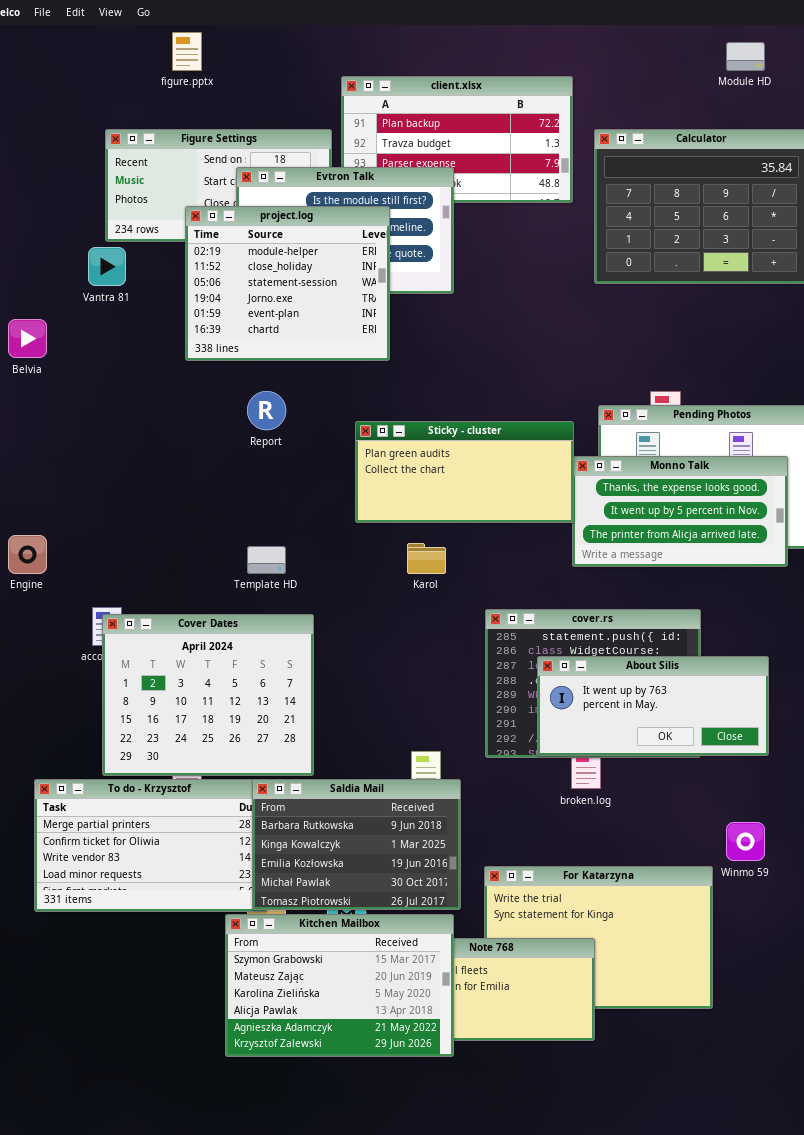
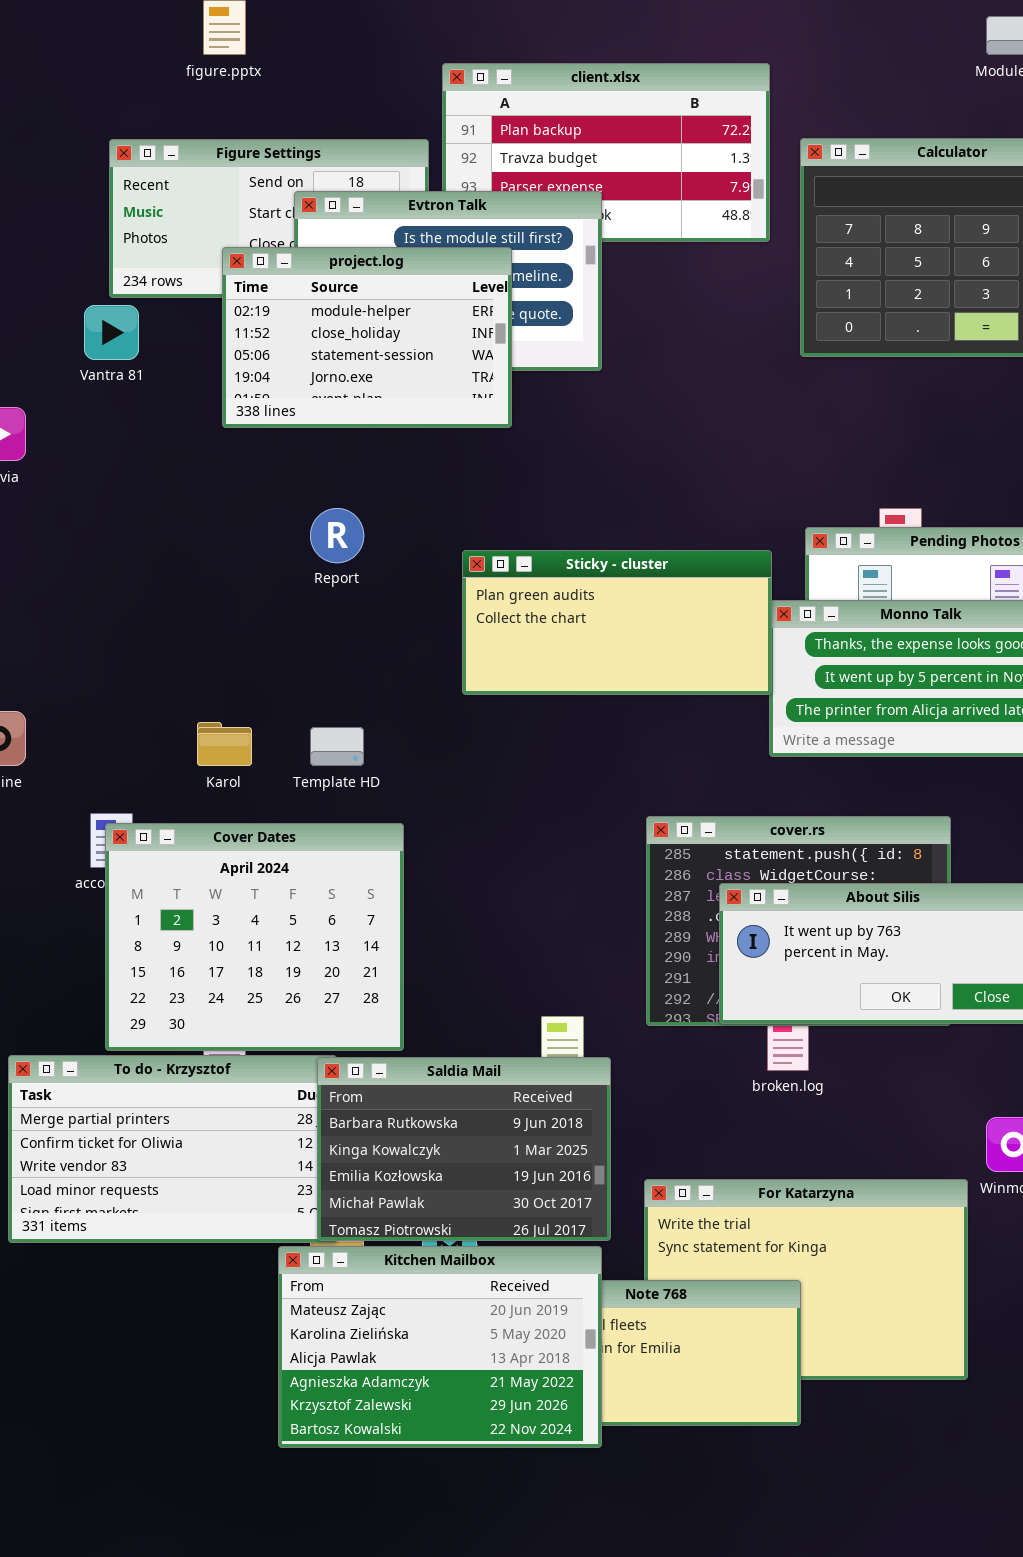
project.log: [185,206,390,361] -> [222,247,512,428], resized
Karol: [407,543,446,574] -> [197,722,252,766], moved
Kitchen Mailbox: [225,914,454,1057] -> [278,1246,602,1448], scrolled down 1 row

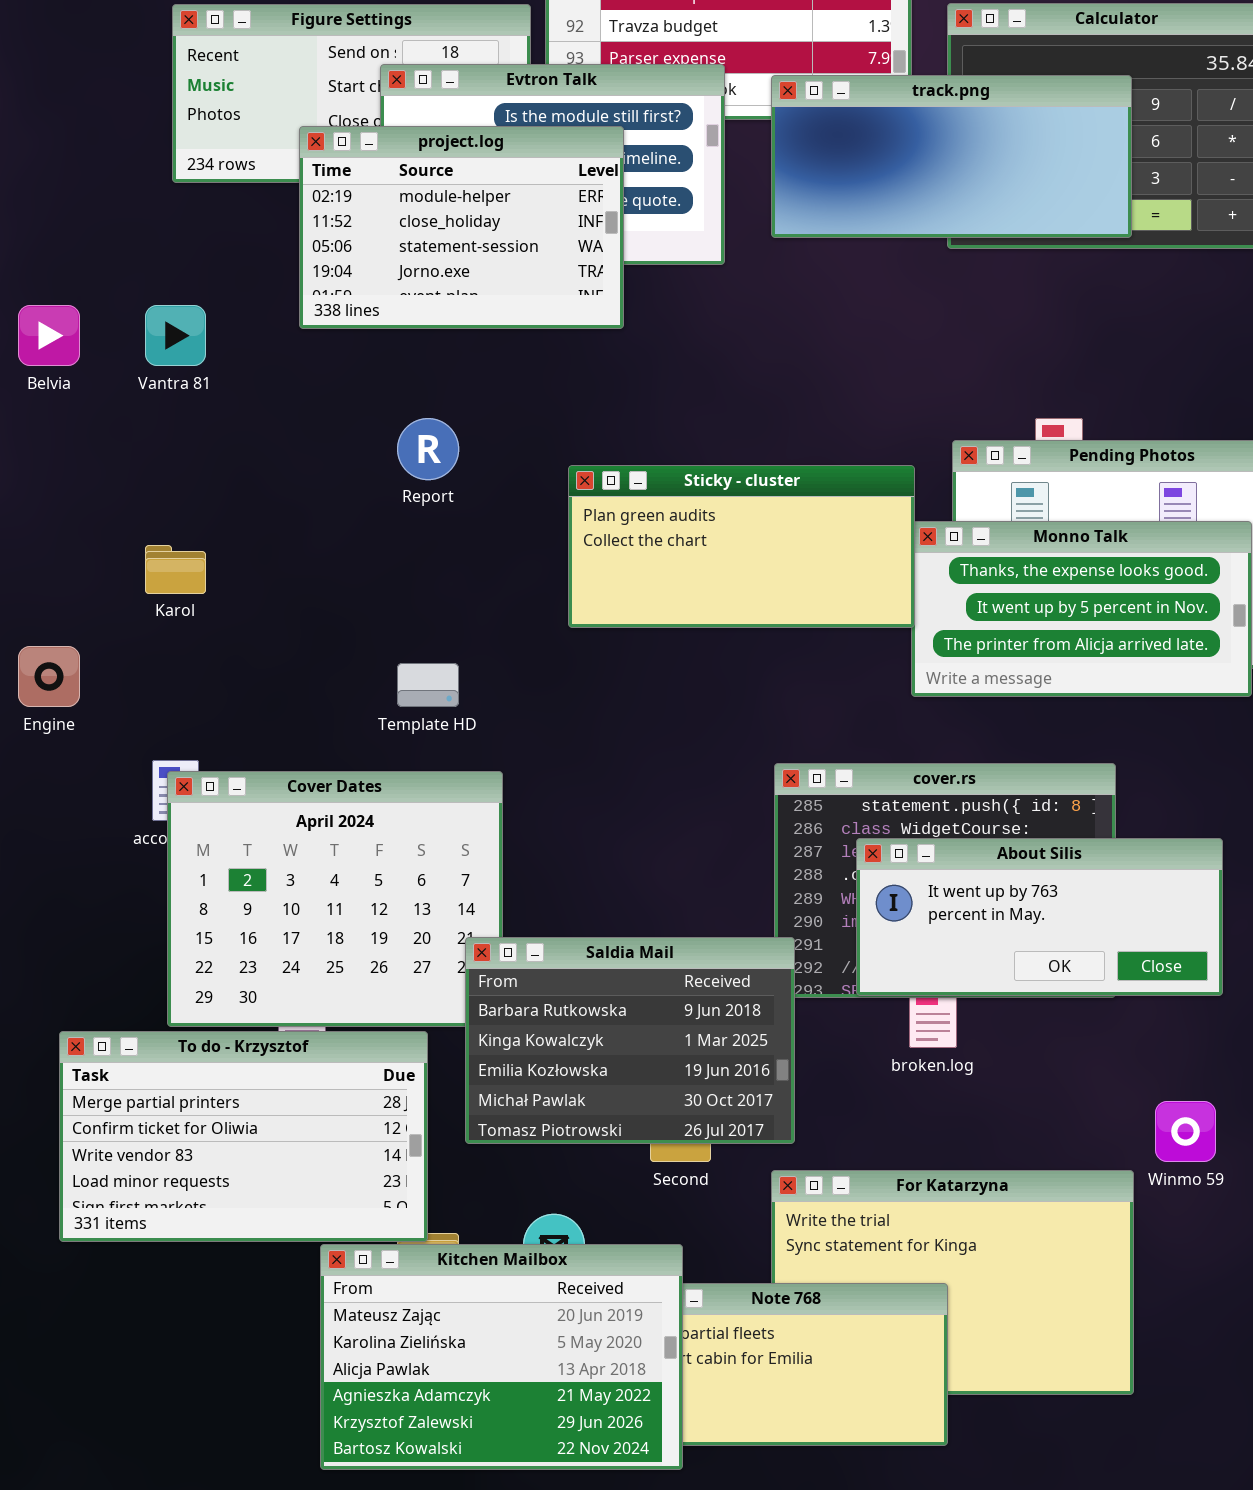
track.png: none -> [771,75,1132,238], opened
Vantra 81: [84,305,139,360] -> [145,305,206,366], moved
Karol: [197,722,252,766] -> [145,545,206,594], moved
Saldia Mail: [317,1057,611,1241] -> [465,937,795,1144], moved
Kitchen Mailbox: [278,1246,602,1448] -> [320,1244,683,1470], moved

